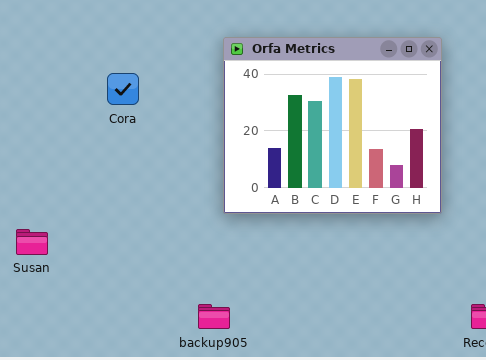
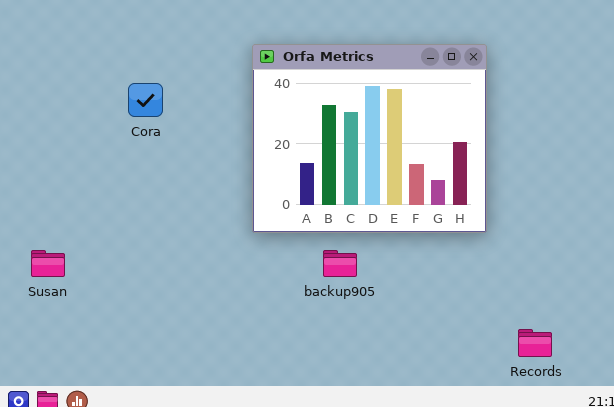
backup905: [198,304,230,329] -> [323,250,357,277], moved

